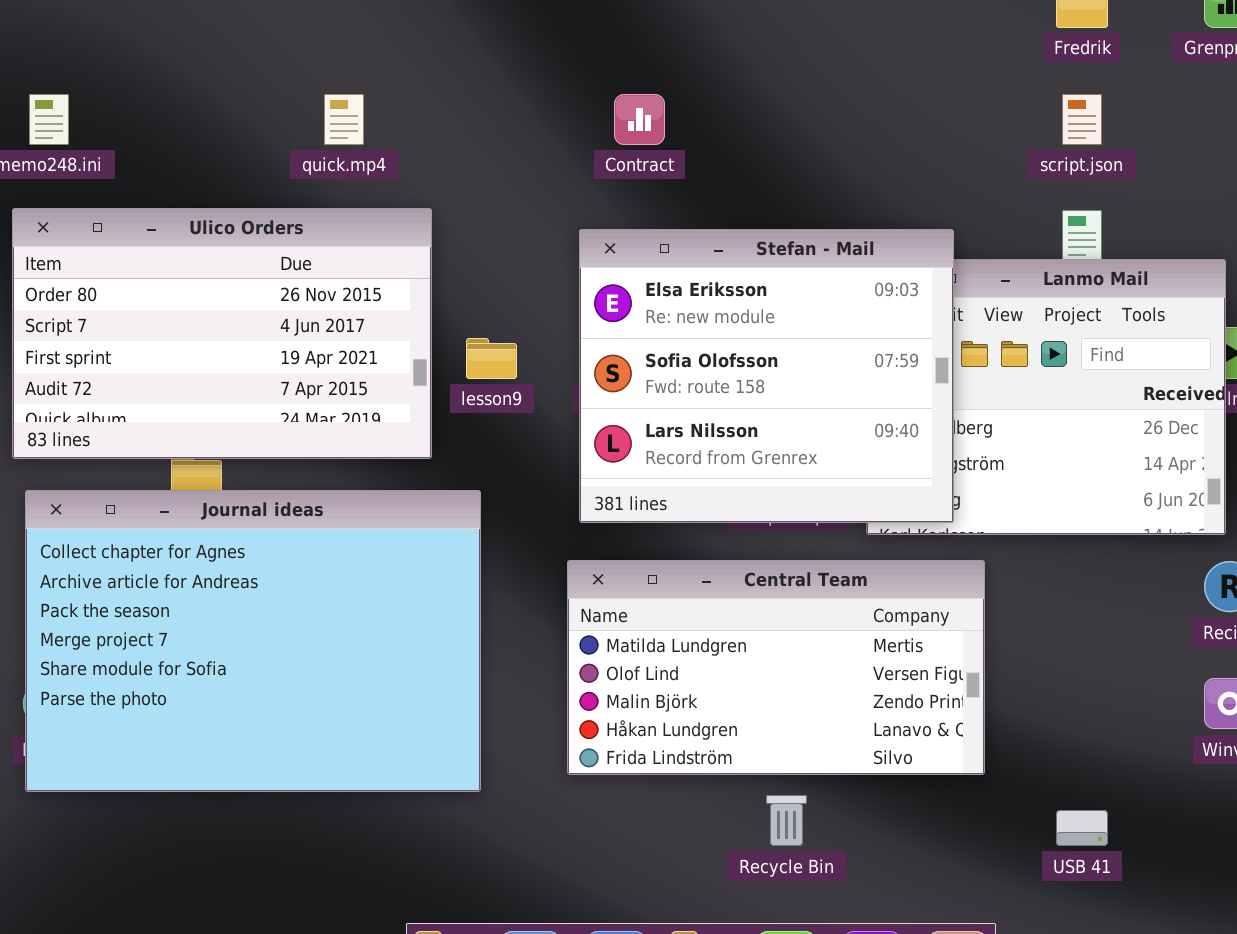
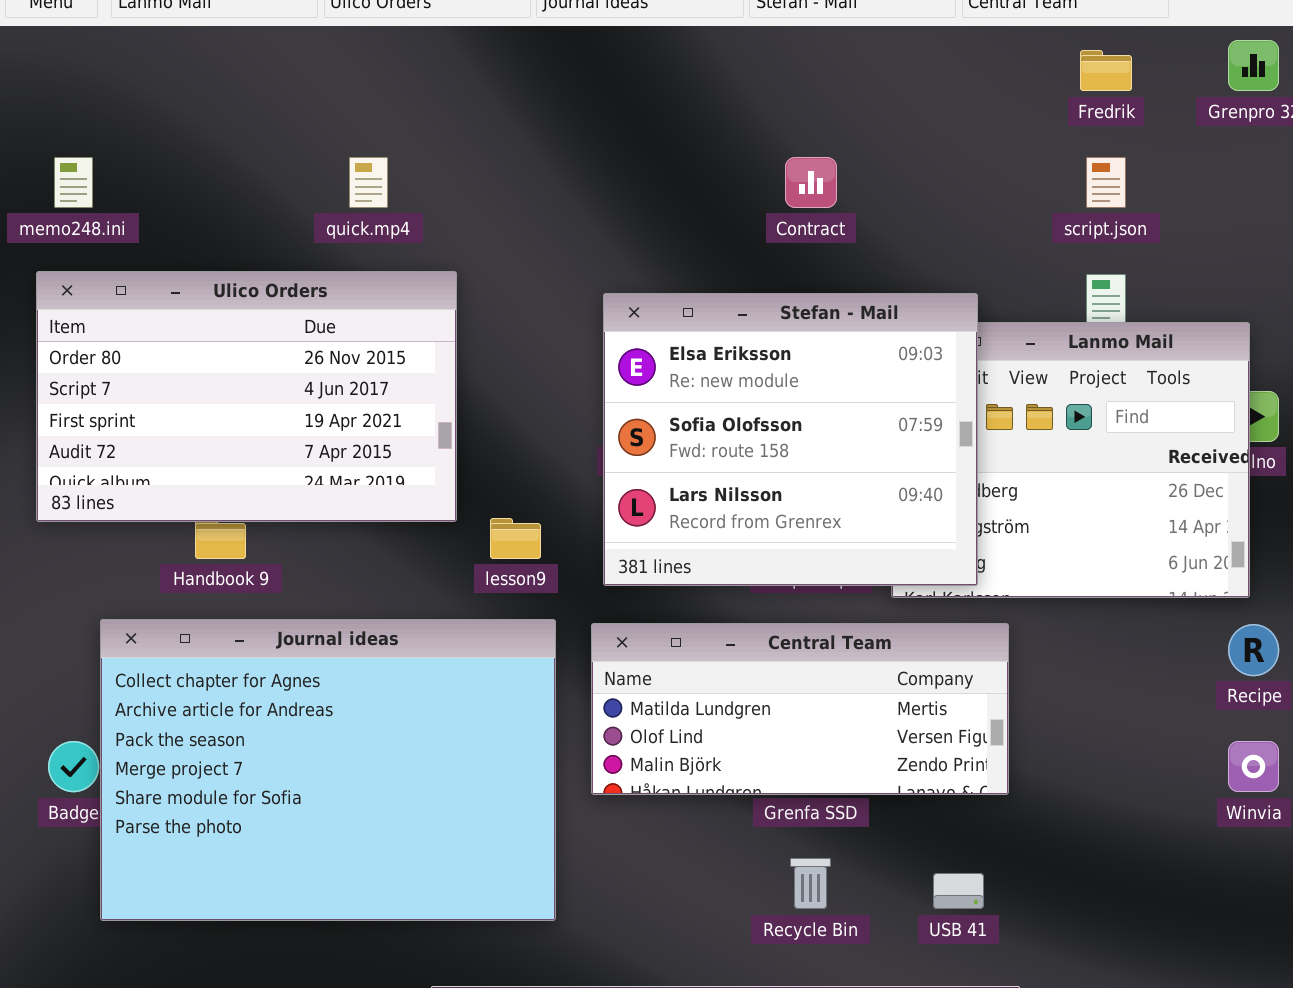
Contract: [614,94,665,145] -> [785,157,837,208], moved
lesson9: [466,338,517,379] -> [490,518,541,559], moved
Journal ideas: [25,490,481,792] -> [100,619,556,921], moved
Central Team: [567,560,985,775] -> [591,623,1009,795], resized
USB 41: [1056,810,1108,846] -> [933,873,984,909], moved

